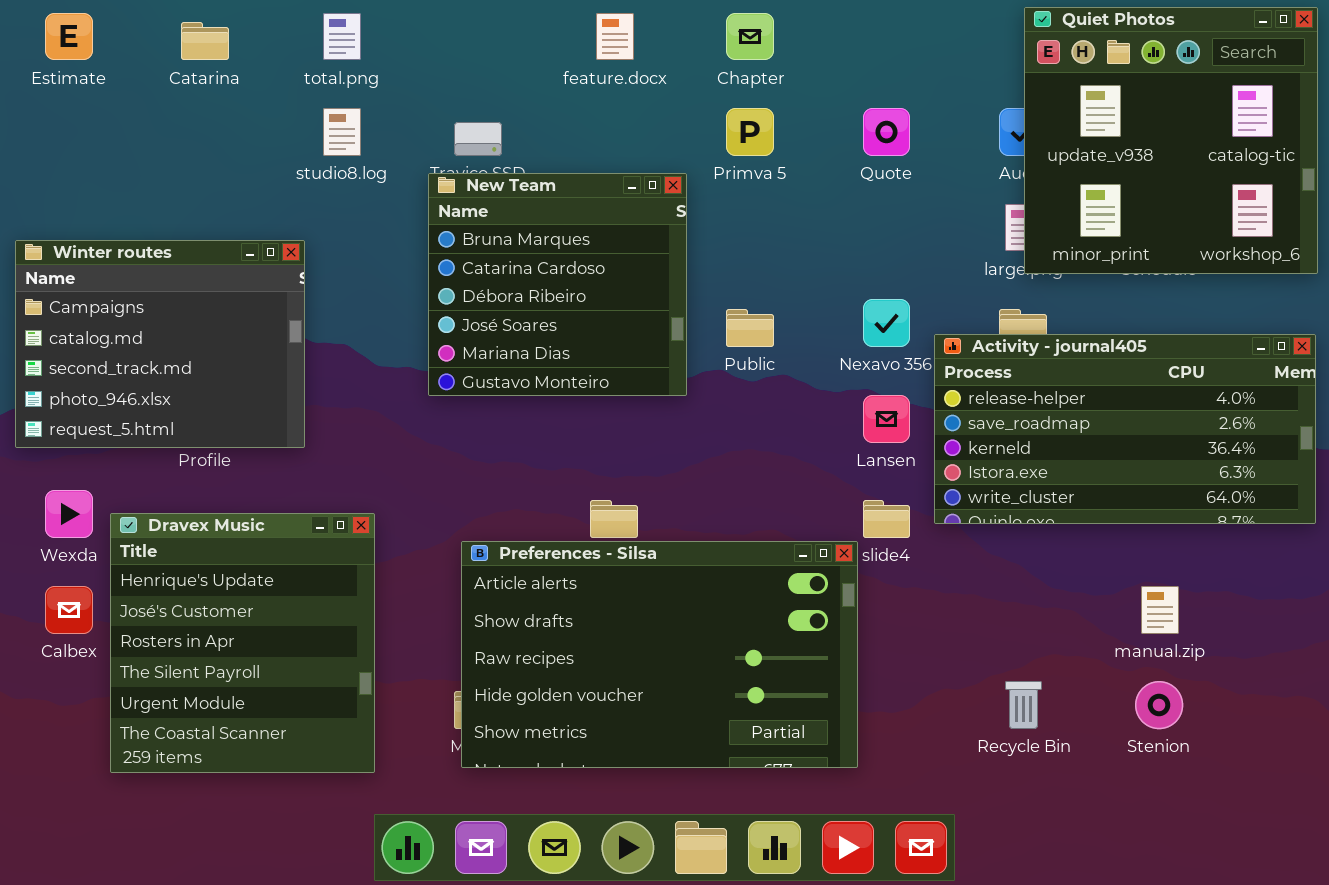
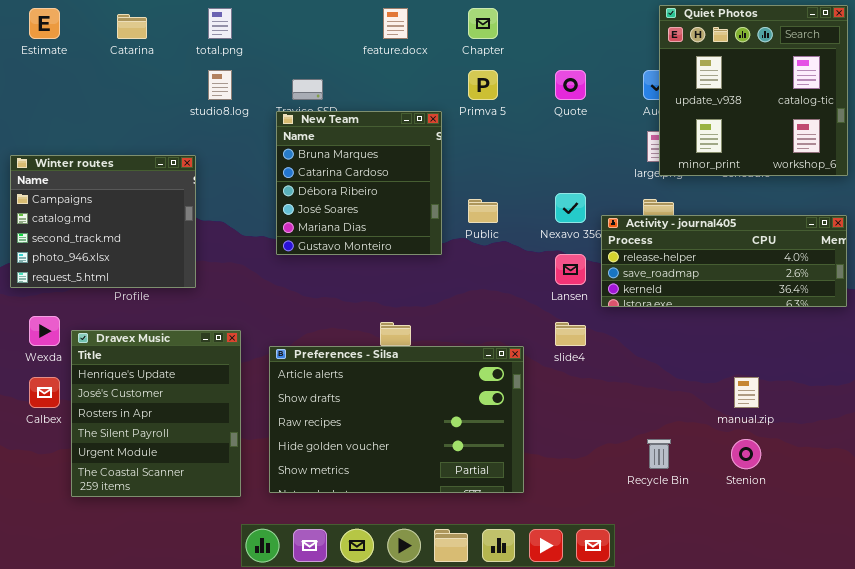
Activity - journal405: [934,334,1316,524] -> [601,215,847,307], resized
Preferences - Silsa: [461,541,858,768] -> [269,346,524,493], moved

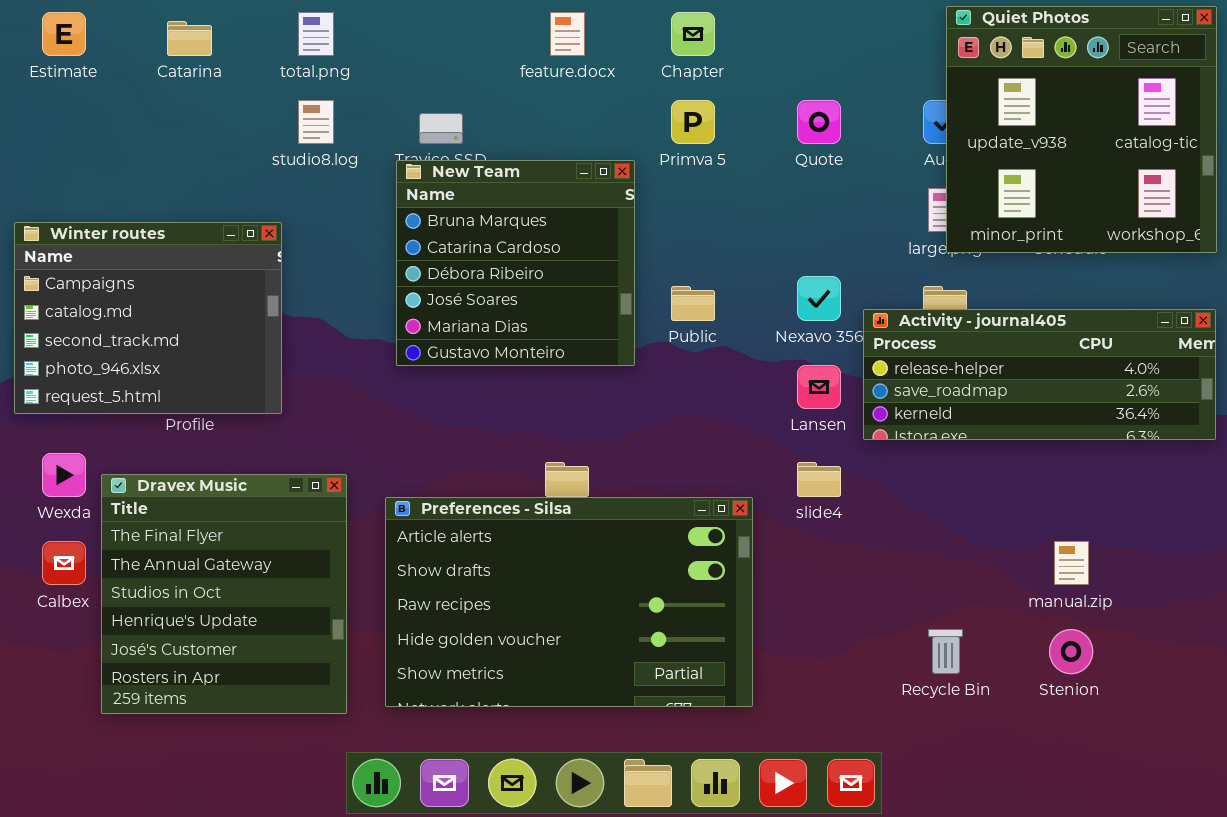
Dravex Music: [71,330,241,497] -> [101,474,347,714], scrolled up 3 rows

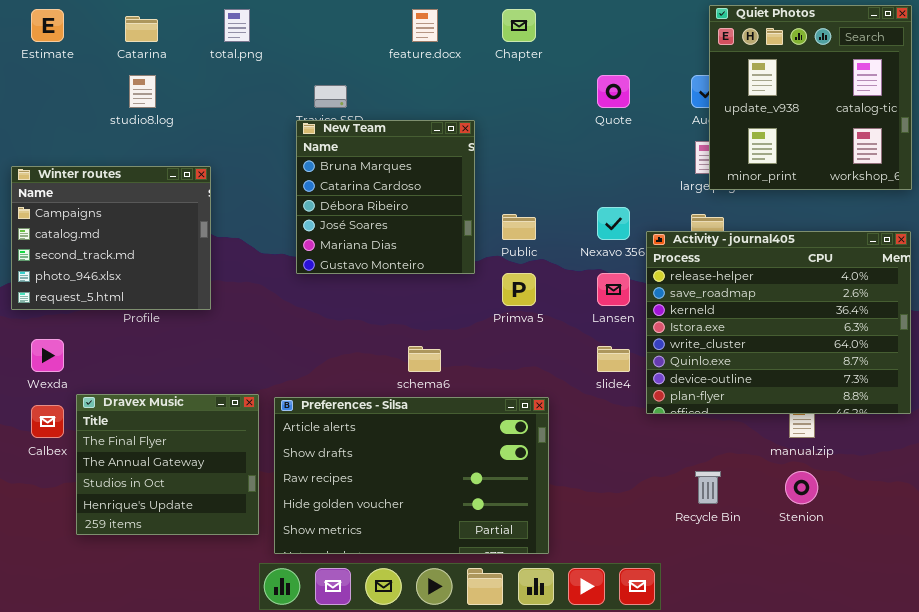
studio8.log: [298,100,334,144] -> [129,75,156,108], moved
Primva 5: [671,100,715,144] -> [502,273,536,306], moved
Activity - journal405: [863,309,1216,440] -> [646,231,911,414], resized
Dravex Music: [101,474,347,714] -> [76,394,259,535], resized
Preferences - Silsa: [385,497,753,707] -> [274,397,549,554], moved

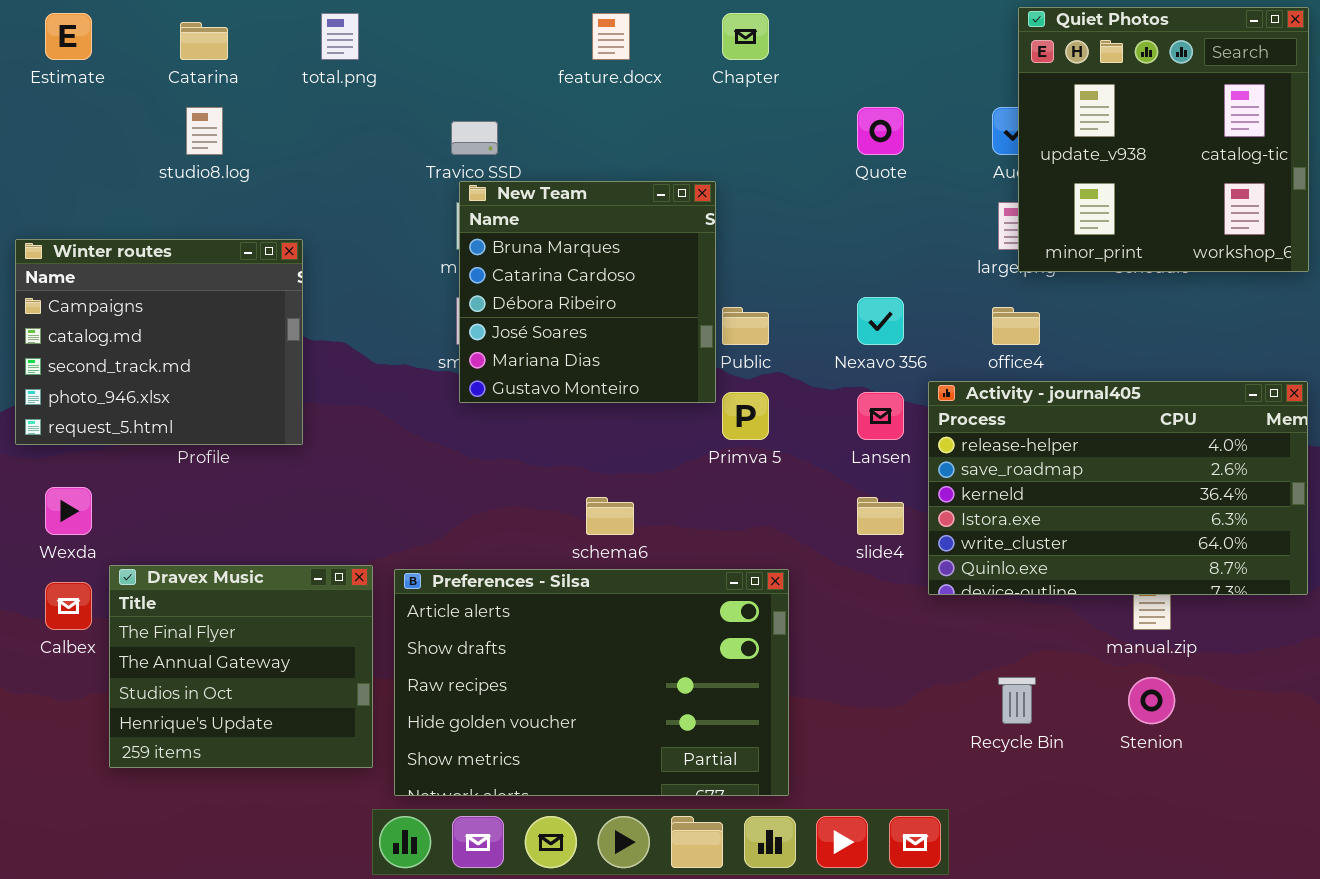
New Team: [296,120,475,274] -> [459,181,716,403], moved
Activity - journal405: [646,231,911,414] -> [928,381,1308,595], resized

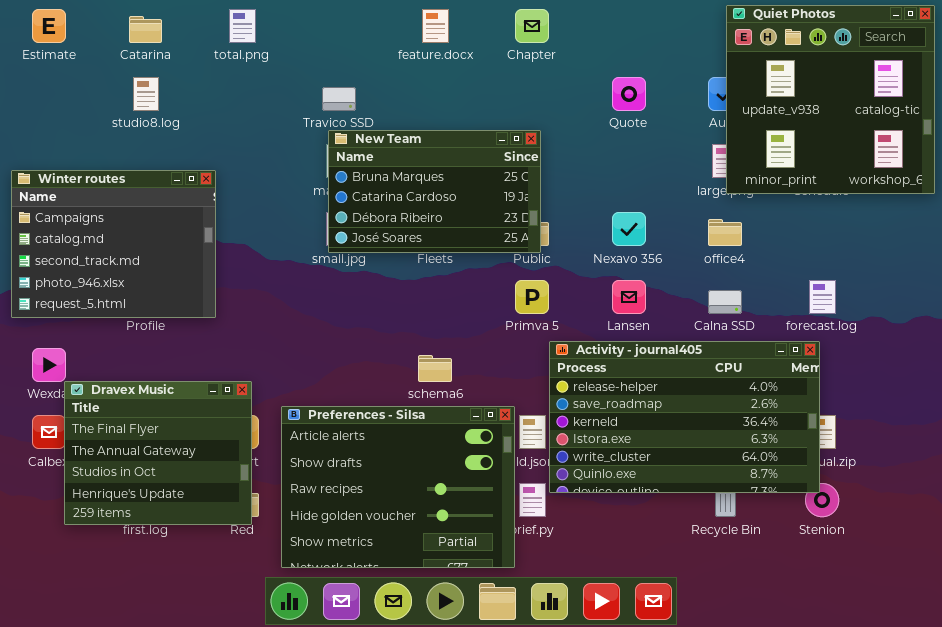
New Team: [459,181,716,403] -> [328,130,541,253], resized
Activity - journal405: [928,381,1308,595] -> [549,341,820,493], moved
Dravex Music: [109,565,373,768] -> [64,381,252,525], moved
Preferences - Silsa: [394,569,789,796] -> [281,406,515,568], resized

